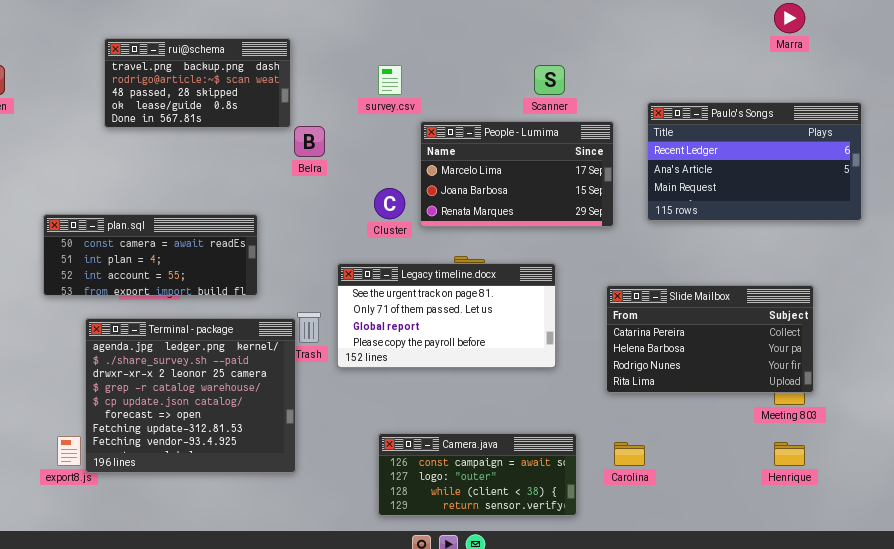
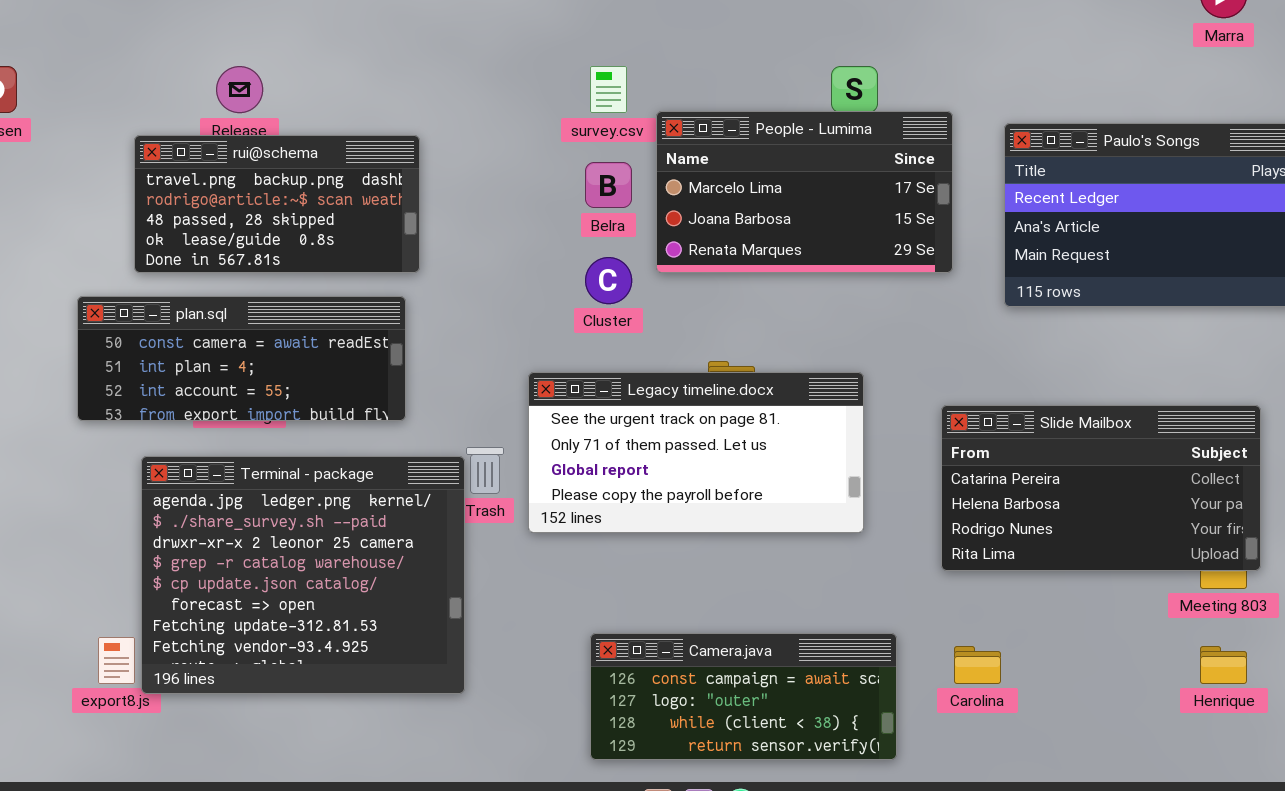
rui@schema: [104,38,291,128] -> [134,135,420,273], moved
People - Lumima: [420,121,614,227] -> [656,111,953,273], moved
Belra: [294,126,325,157] -> [585,162,632,208], moved

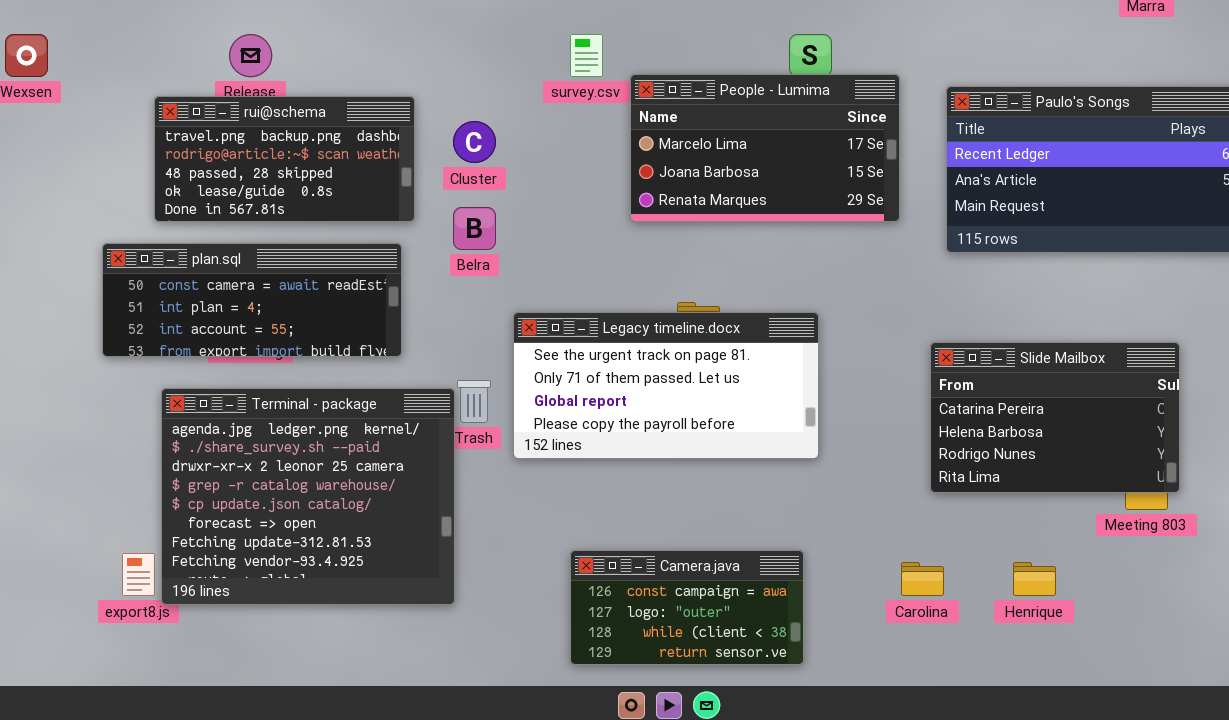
Belra: [585,162,632,208] -> [453,207,496,250], moved
Cluster: [585,257,632,304] -> [453,121,496,163], moved
Slide Mailbox: [941,405,1261,571] -> [930,342,1180,493], resized
Camera.java: [590,633,897,760] -> [570,550,804,665], resized
Henrique: [1200,646,1247,684] -> [1013,562,1056,596], moved

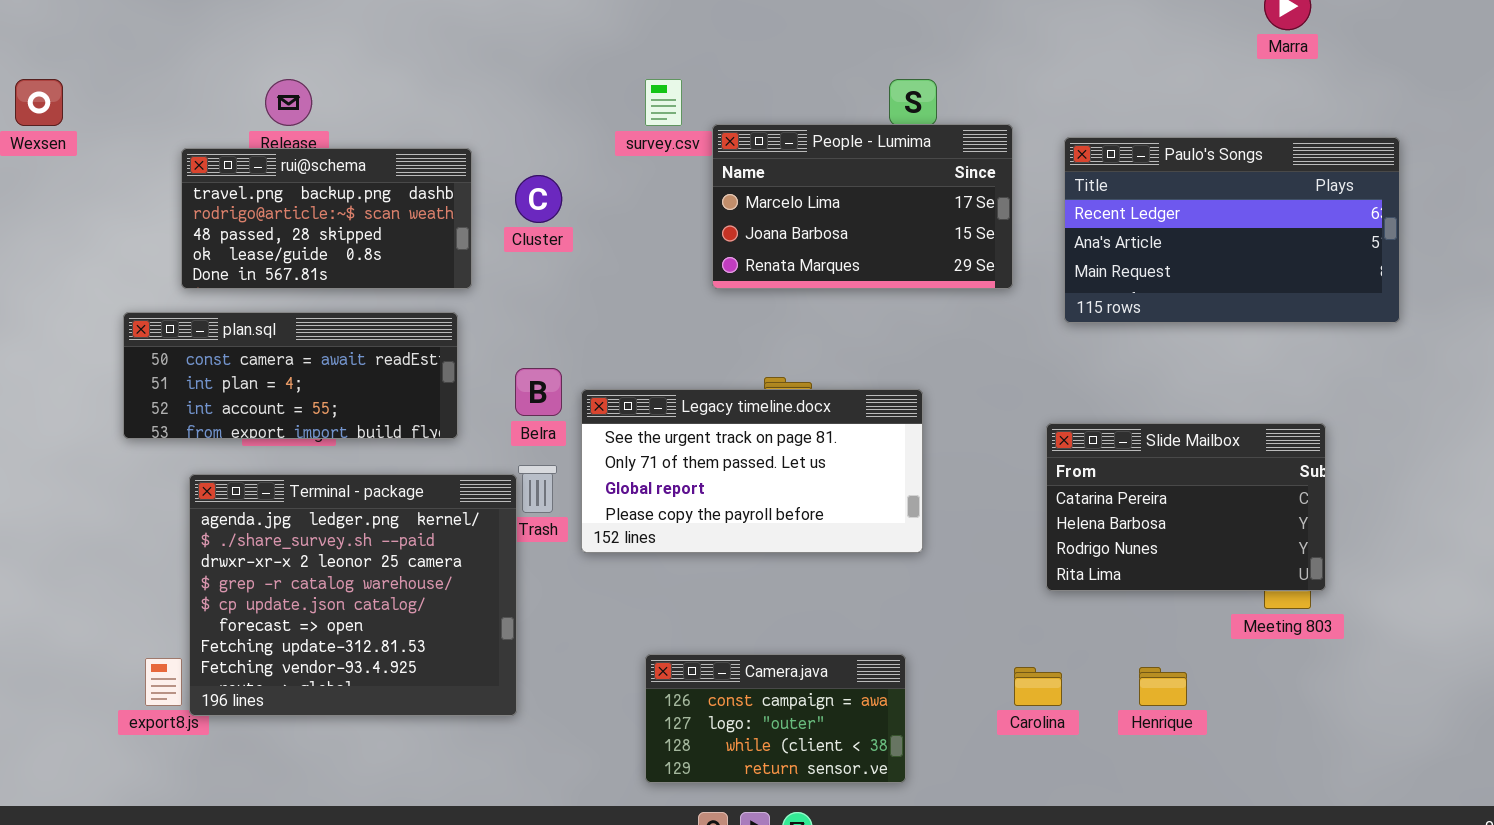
Belra: [453,207,496,250] -> [515,368,562,416], moved

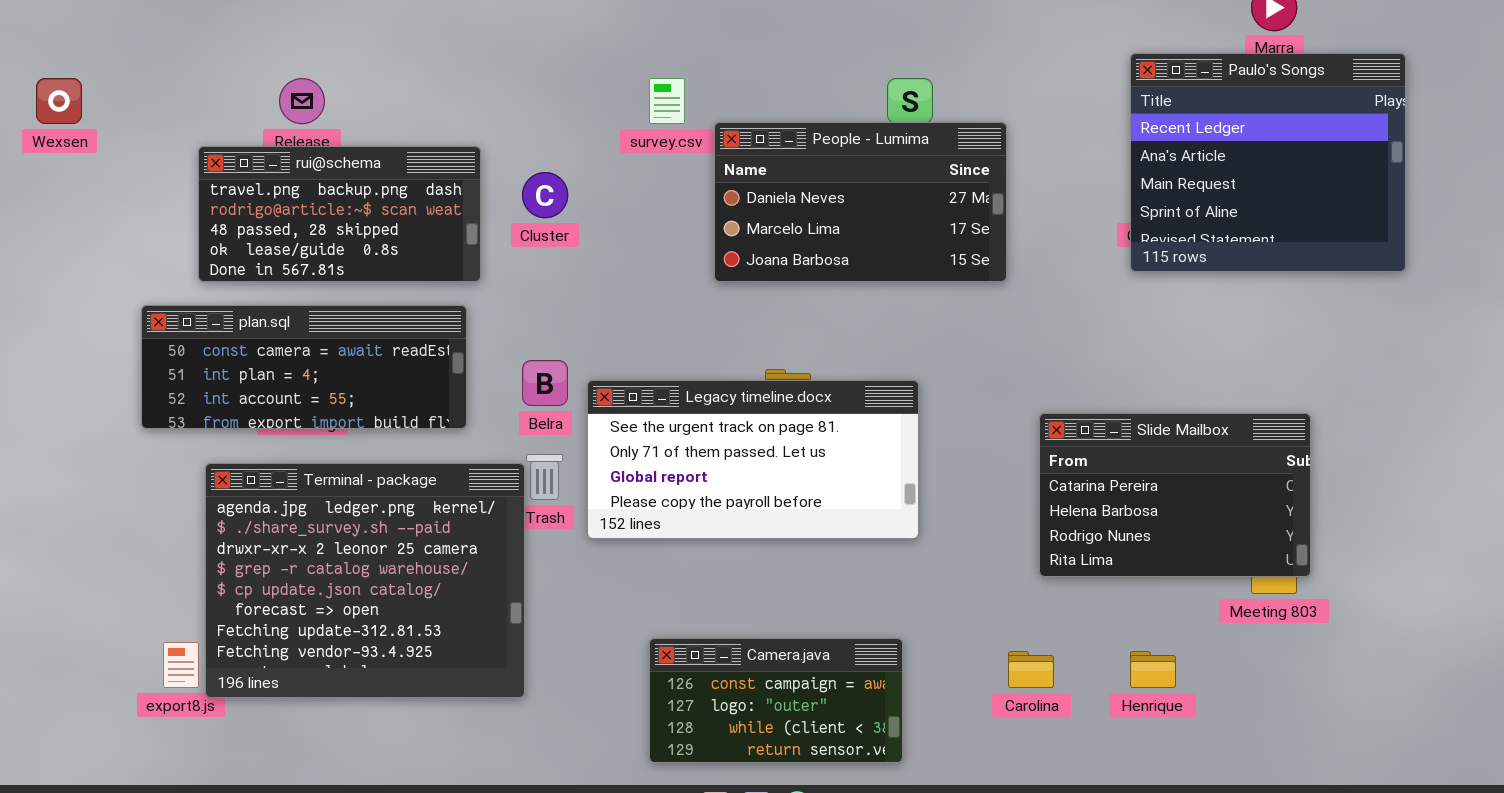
People - Lumima: [712,124,1013,289] -> [714,122,1007,282], scrolled up 1 row
Paulo's Songs: [1064,137,1400,323] -> [1130,53,1406,272], moved, resized

